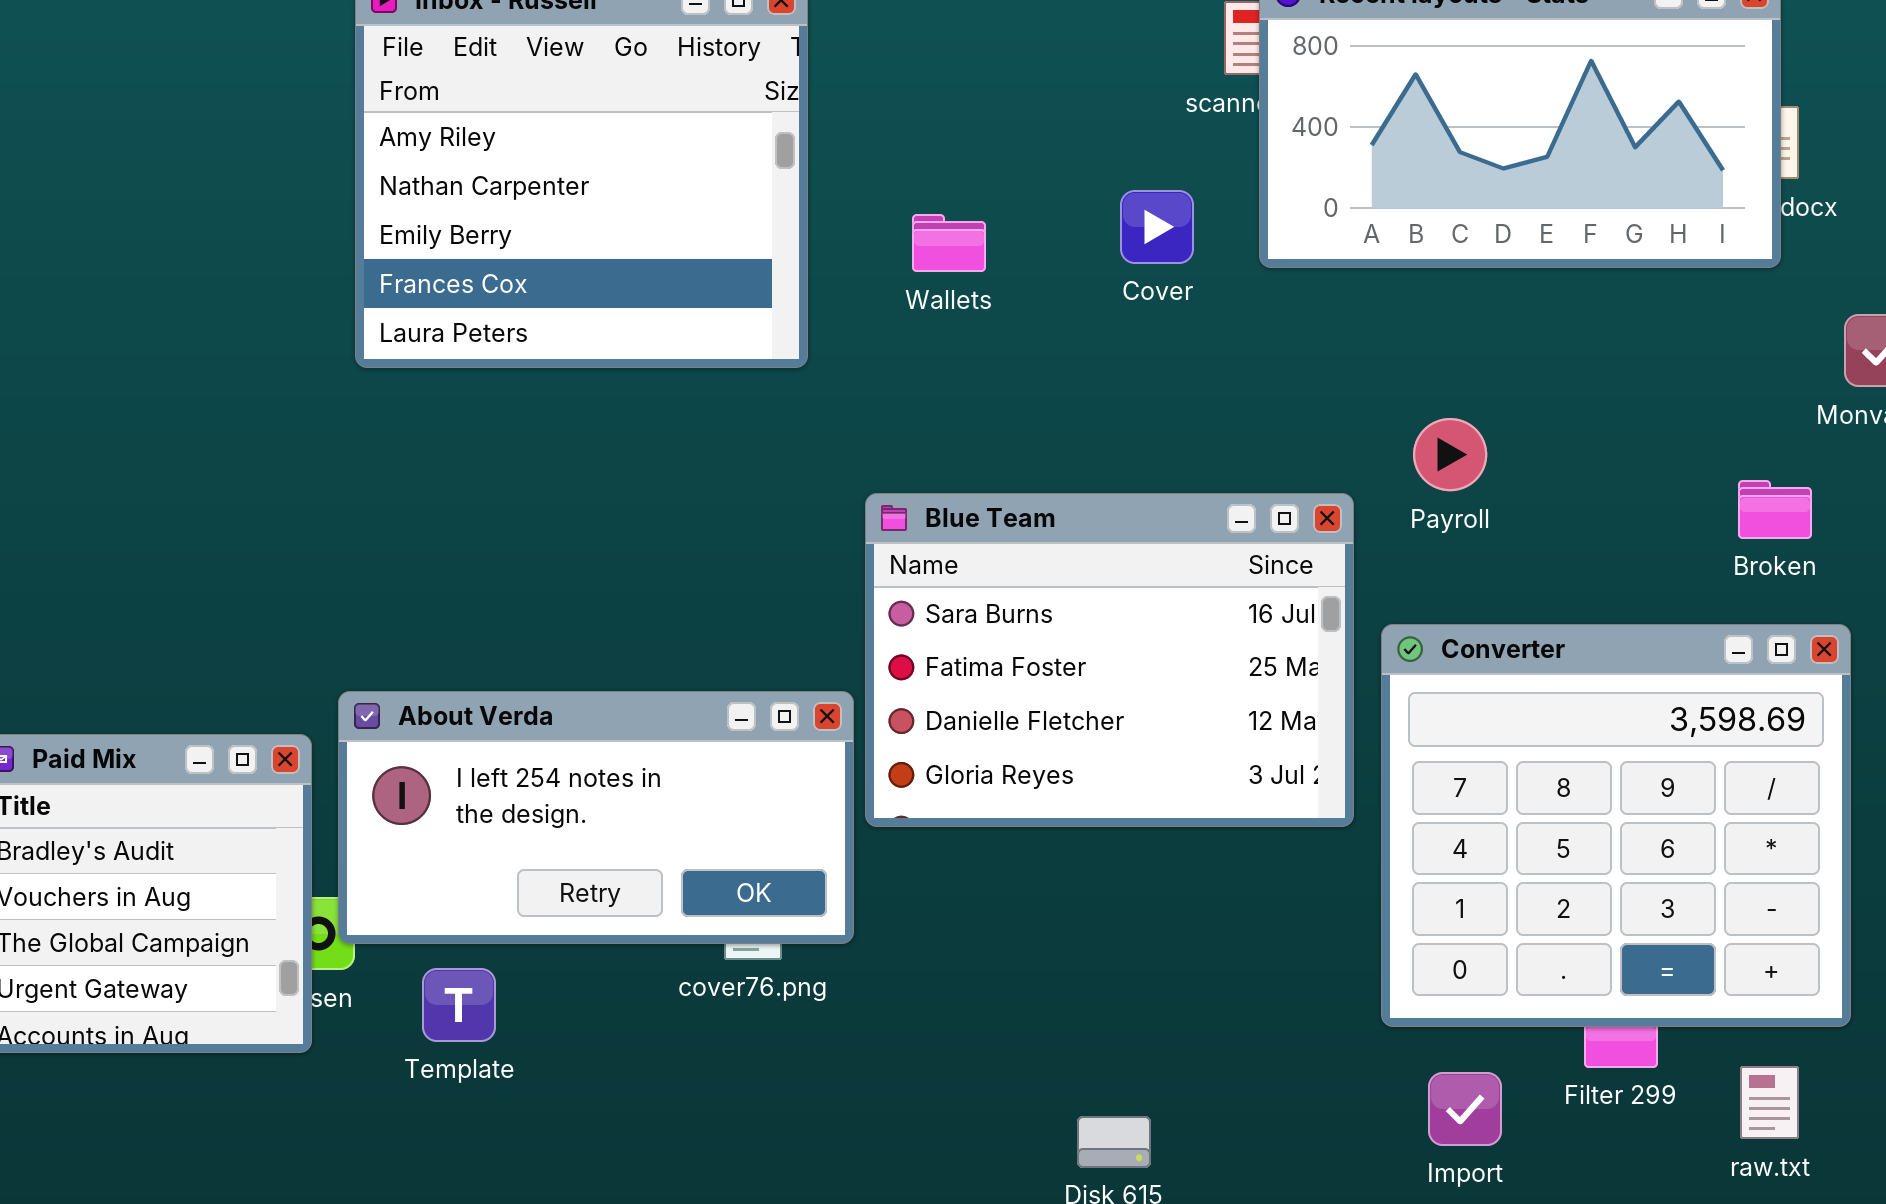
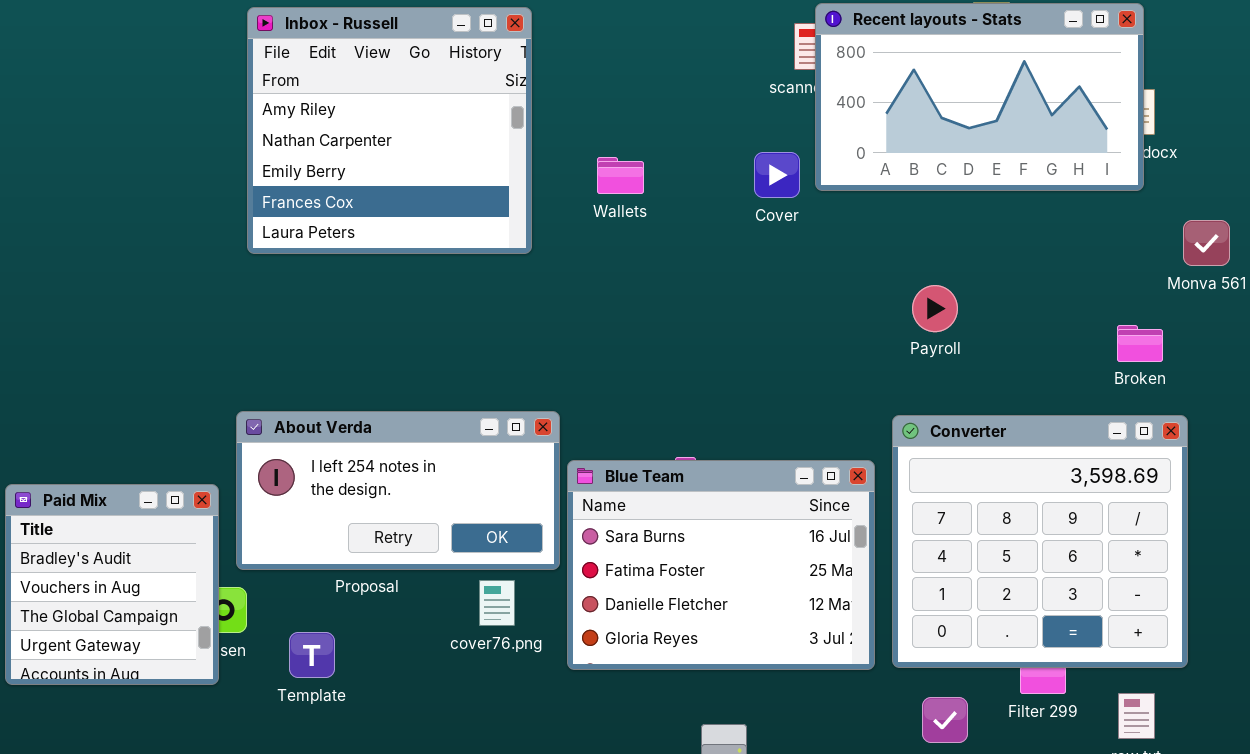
Cover: [1120,190,1194,264] -> [754,152,800,198], moved
Blue Team: [865,493,1354,827] -> [567,460,875,670], moved
About Verda: [338,691,854,944] -> [236,411,560,570], moved

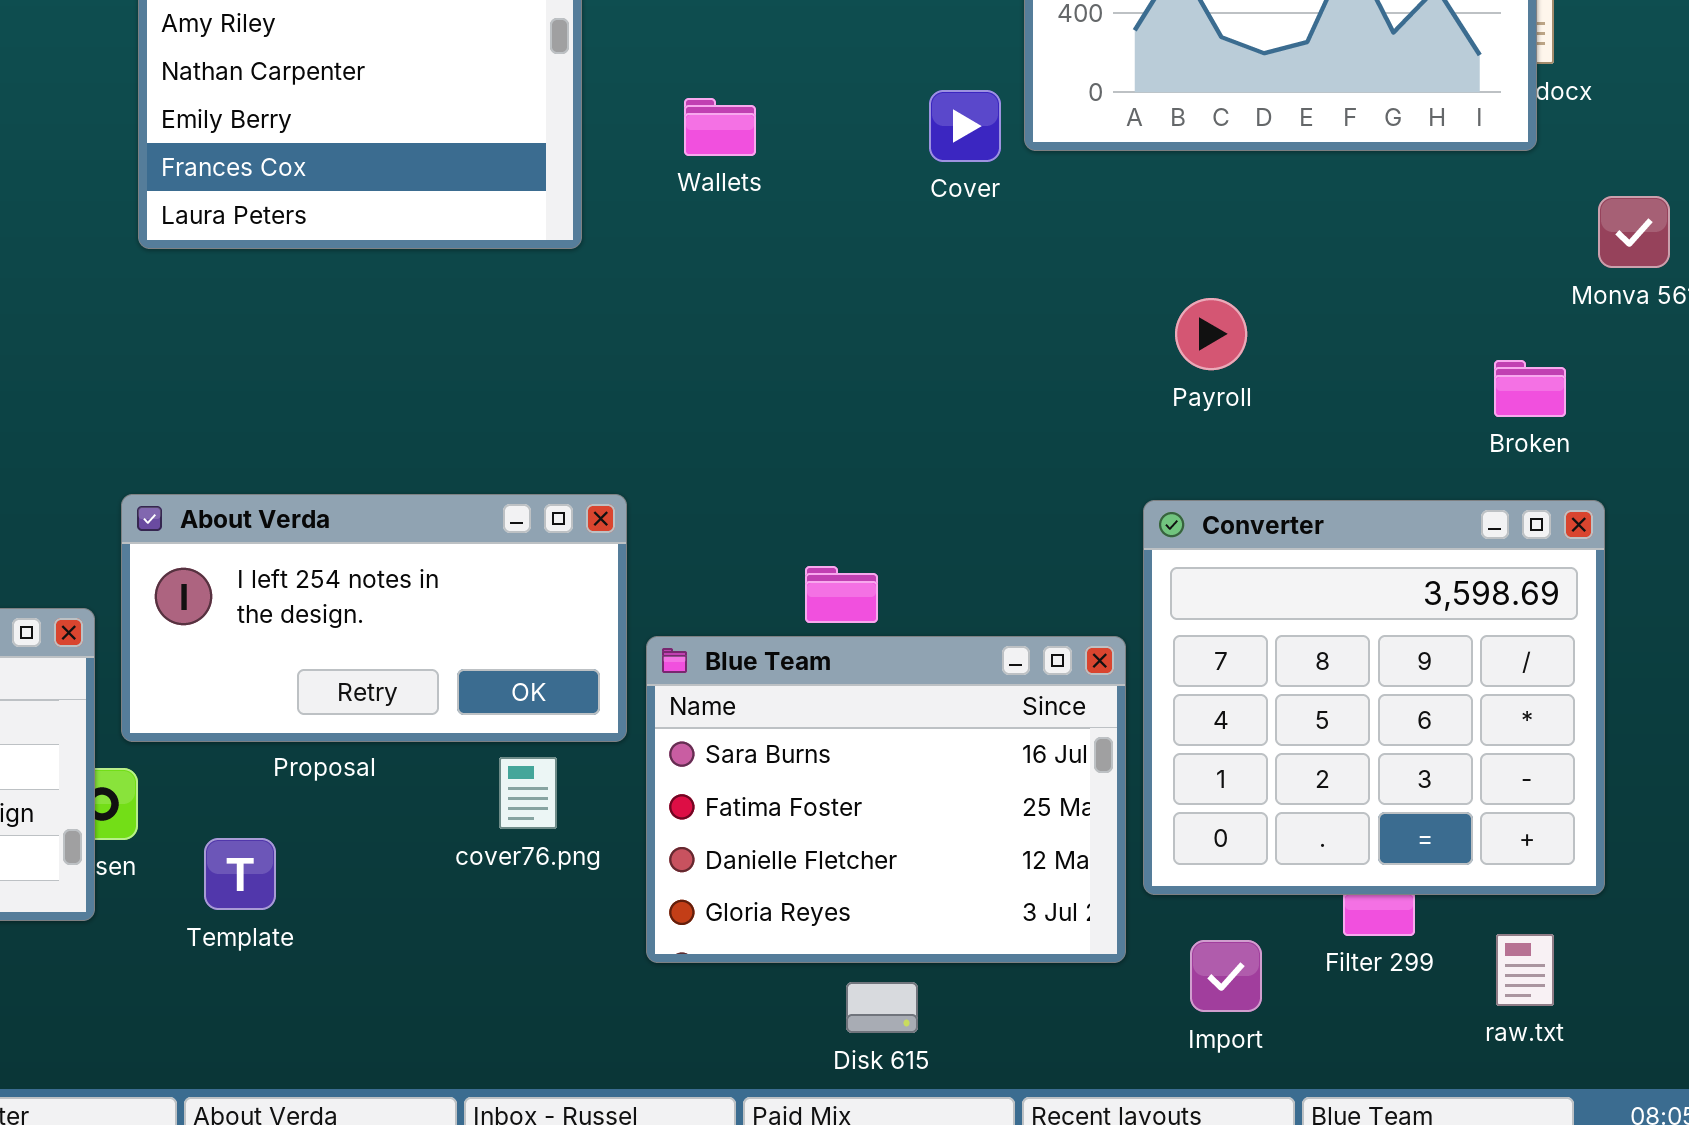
Blue Team: [567,460,875,670] -> [646,636,1126,963], moved

